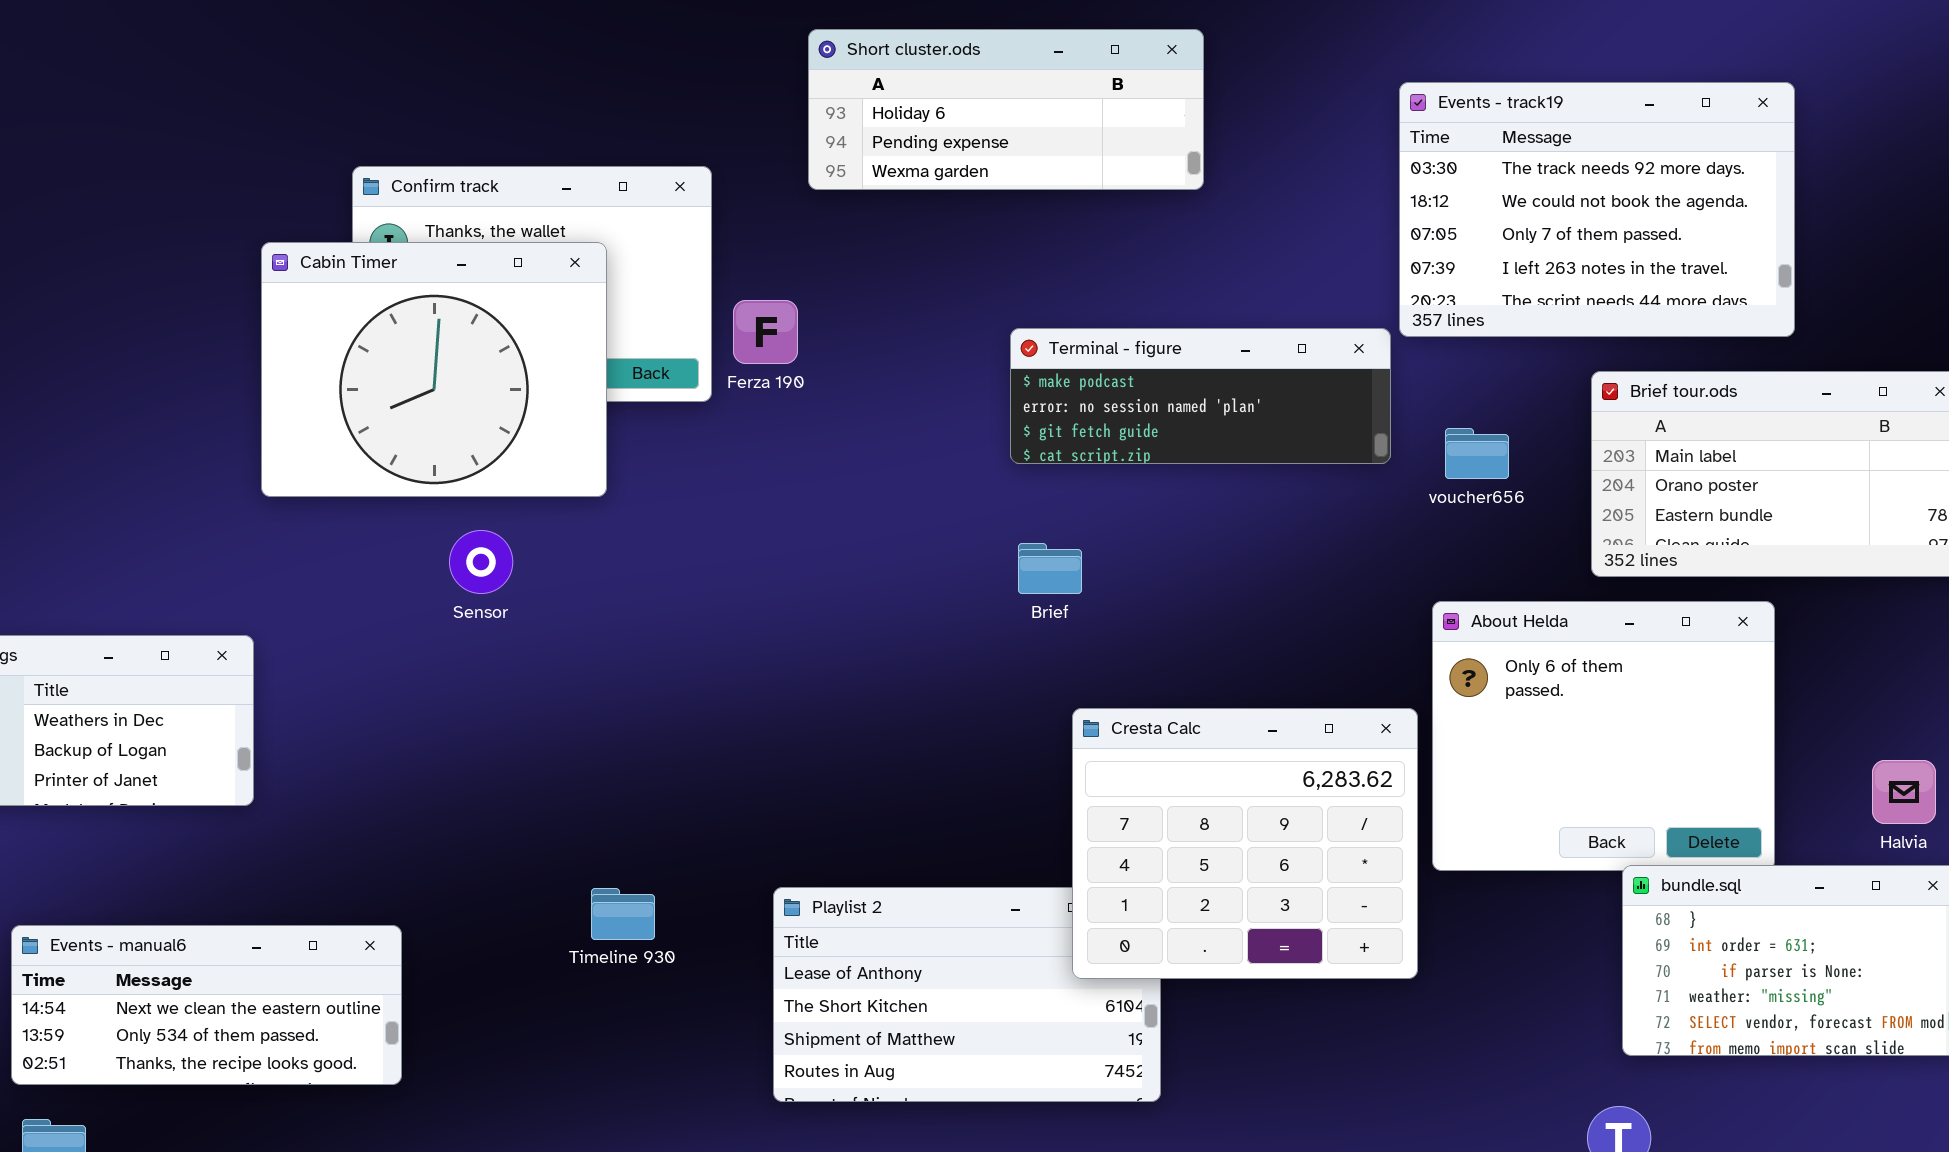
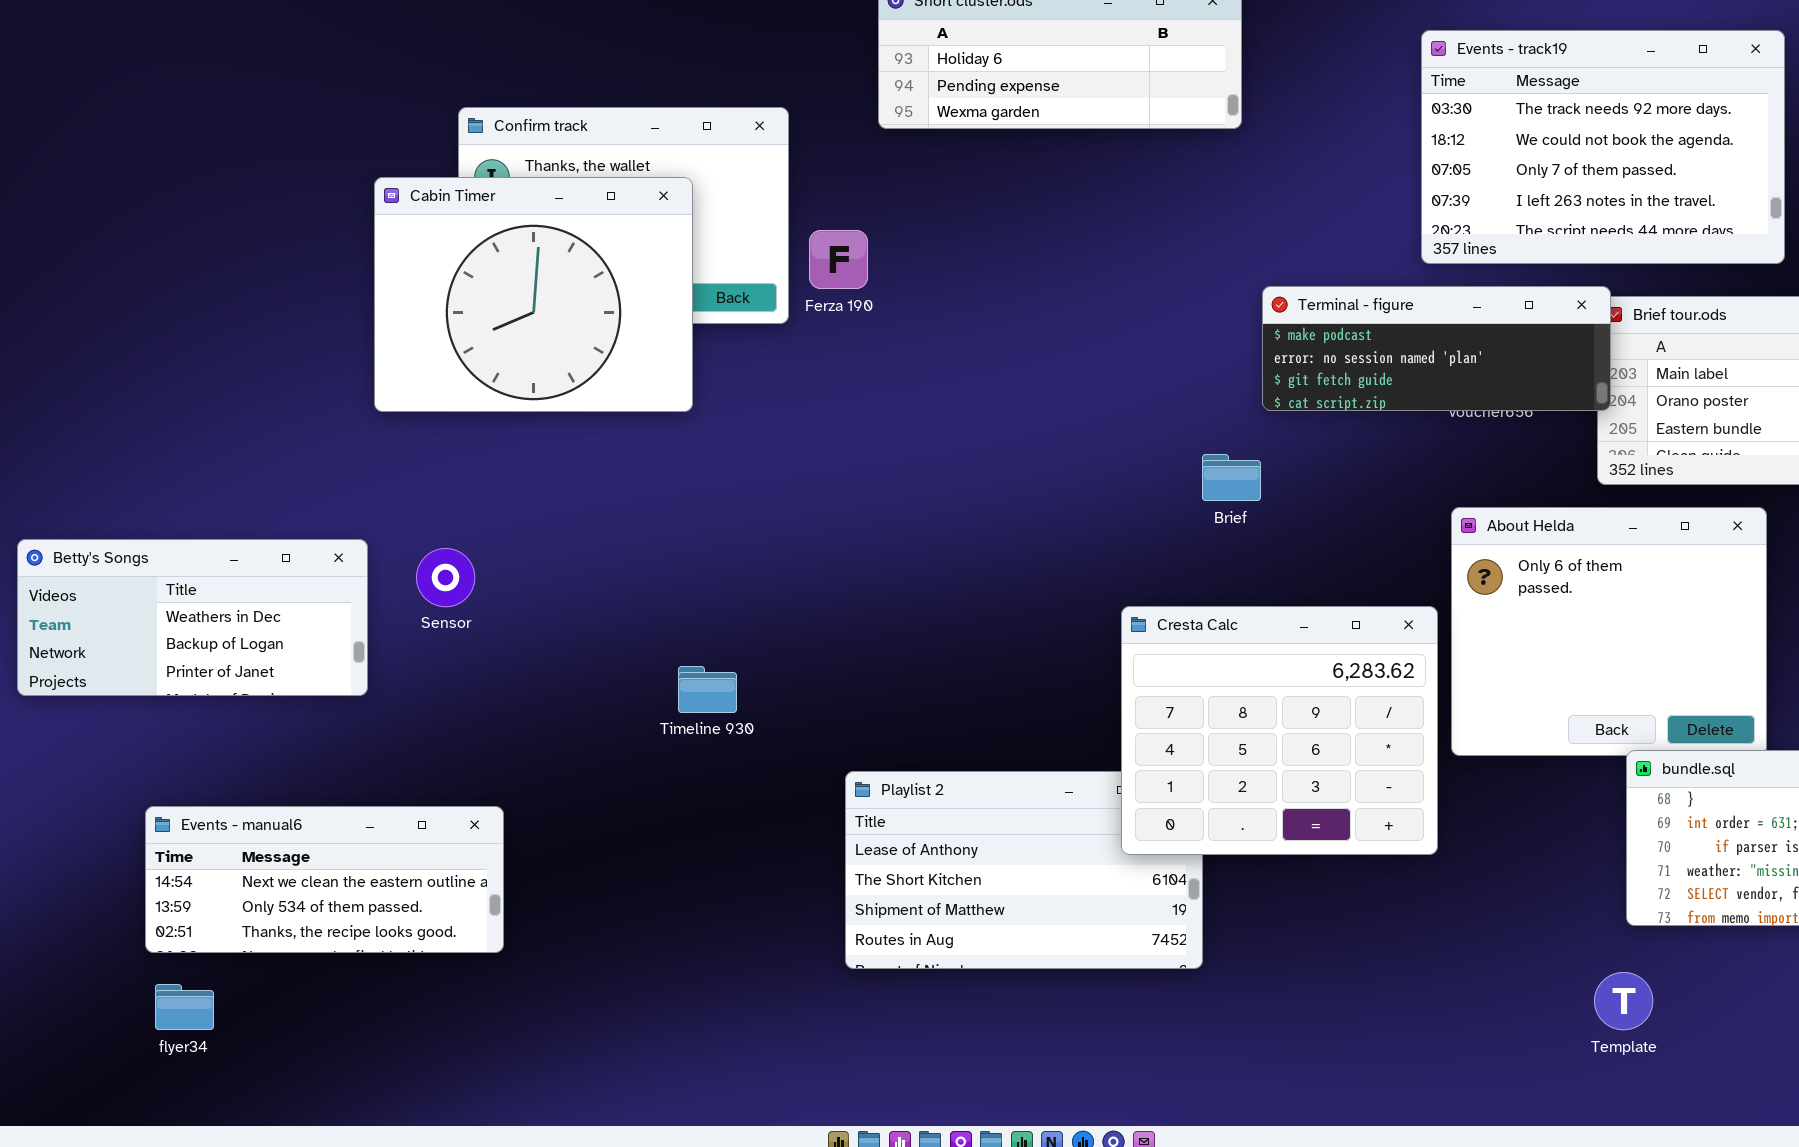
Terminal - figure: [1010,328,1391,464] -> [1262,286,1611,411], moved
Sensor: [449,530,513,594] -> [416,548,475,607], moved
Brief: [1018,543,1082,594] -> [1202,454,1261,501], moved
Timeline 930: [591,888,655,940] -> [678,666,737,713], moved

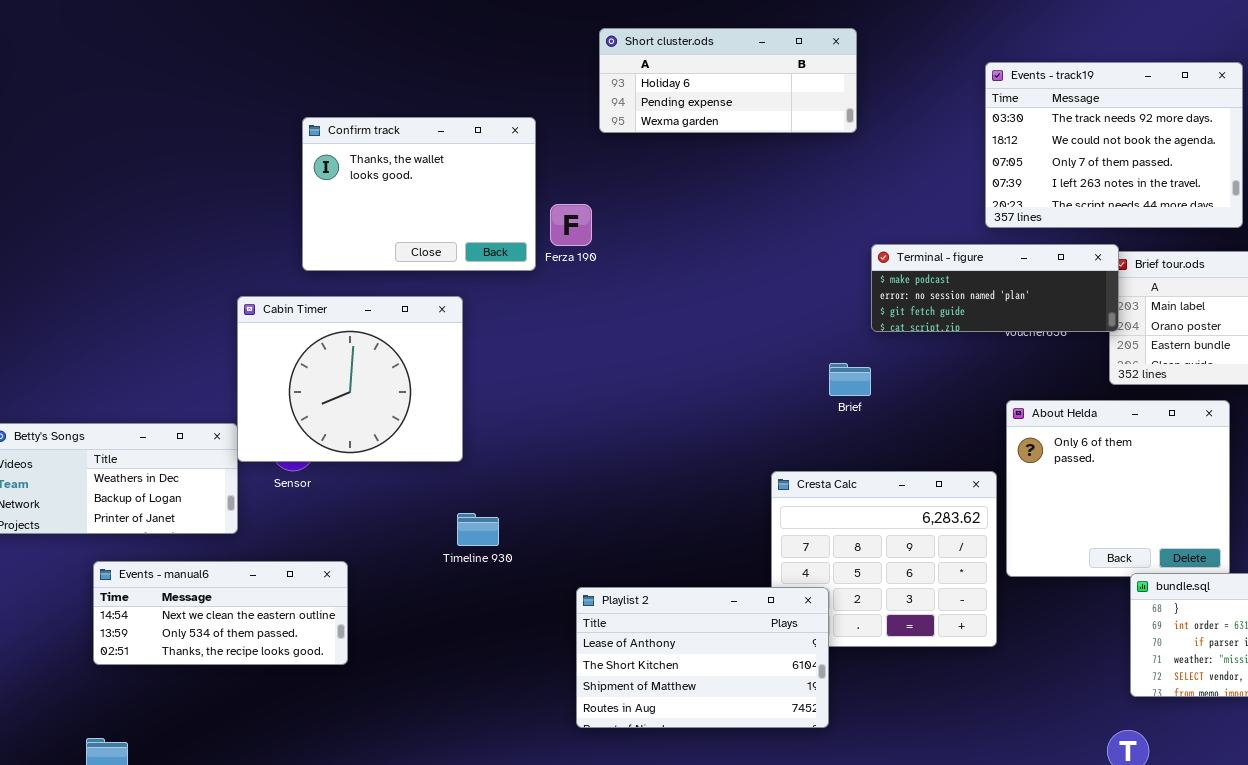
Cabin Timer: [374,177,693,412] -> [237,296,463,462], moved
Playlist 2: [845,771,1203,969] -> [576,587,829,728], raised
Events - manual6: [145,806,504,953] -> [93,561,348,665], moved

